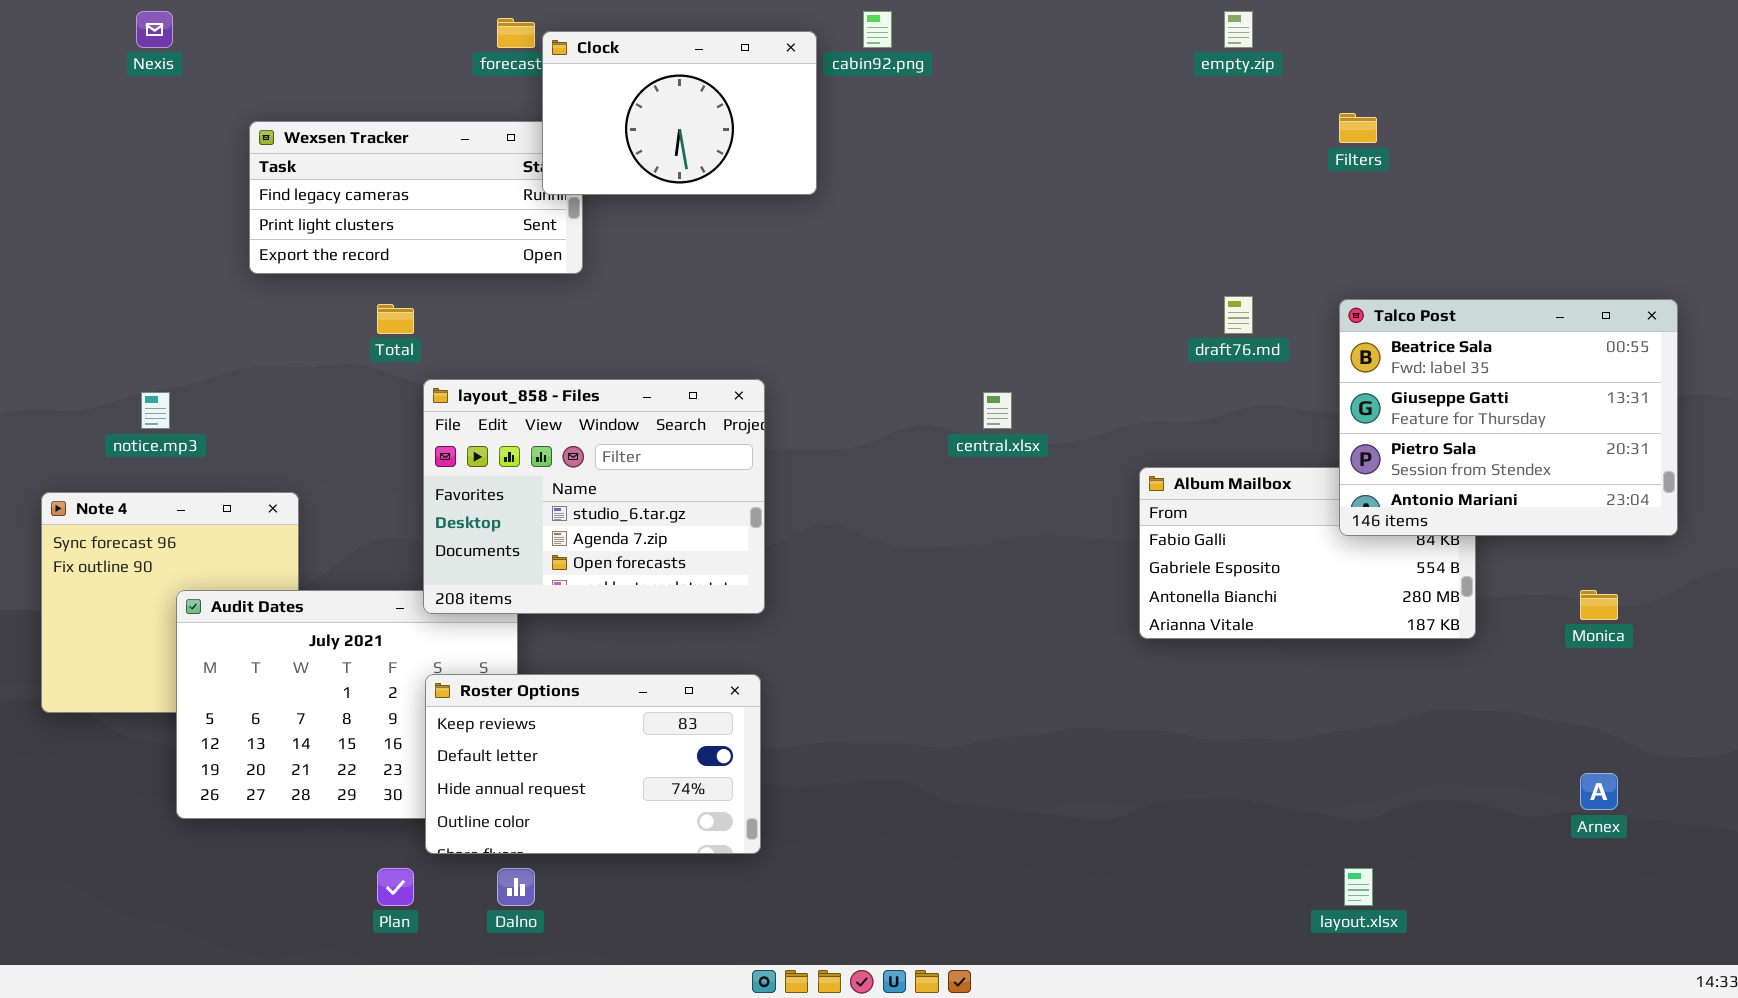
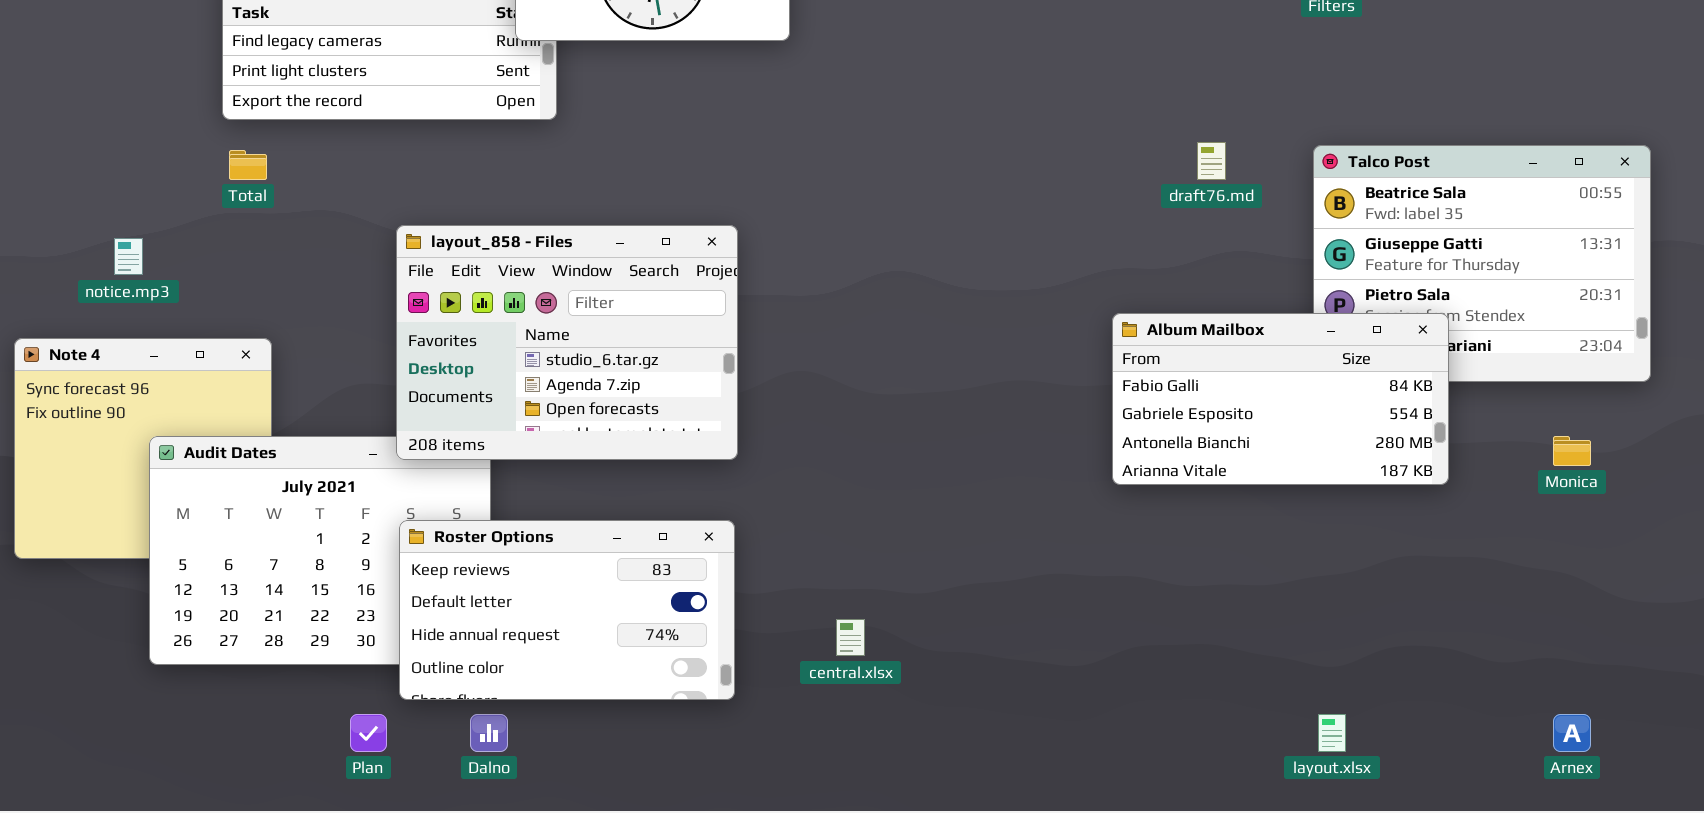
Total: [377,304,414,334] -> [229,150,267,180], moved
central.xlsx: [983,392,1012,429] -> [836,619,865,656], moved
Album Mailbox: [1139,467,1476,639] -> [1112,313,1449,485], raised
Arnex: [1580,773,1618,810] -> [1553,714,1591,752], moved

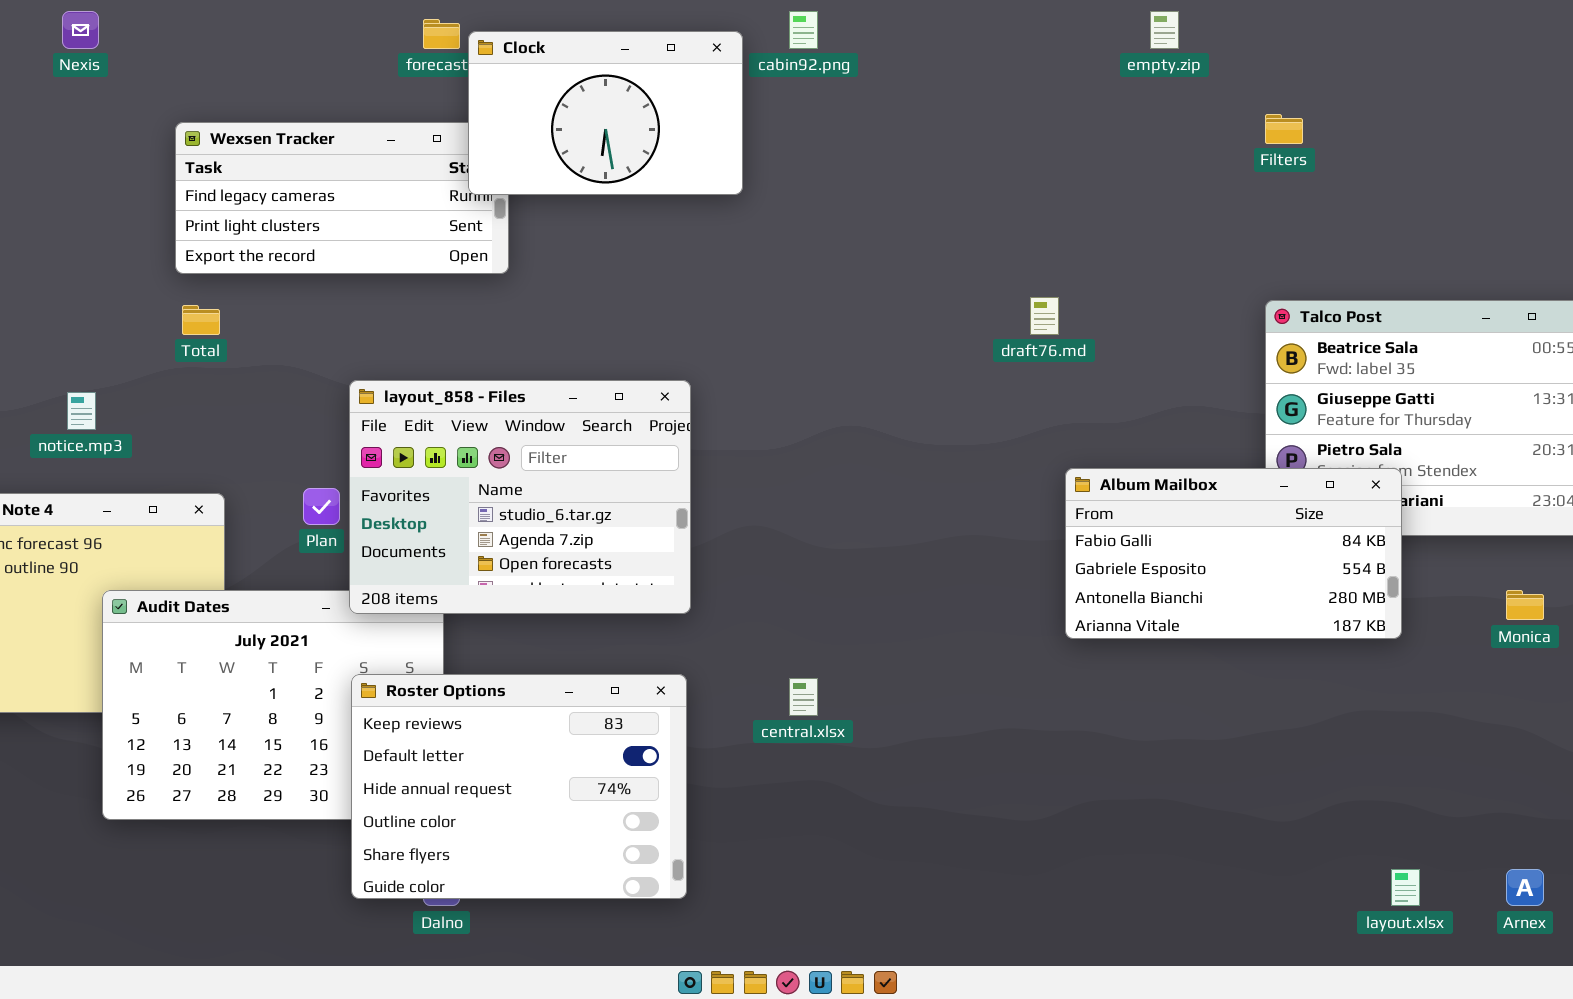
draft76.md: [1197,142,1226,180] -> [1030,297,1059,335], moved
Roster Options: [399,520,735,700] -> [351,674,687,899], resized
central.xlsx: [836,619,865,656] -> [789,678,818,716], moved
Plan: [350,714,387,752] -> [303,488,340,525], moved
layout.xlsx: [1318,714,1346,752] -> [1391,869,1420,906], moved

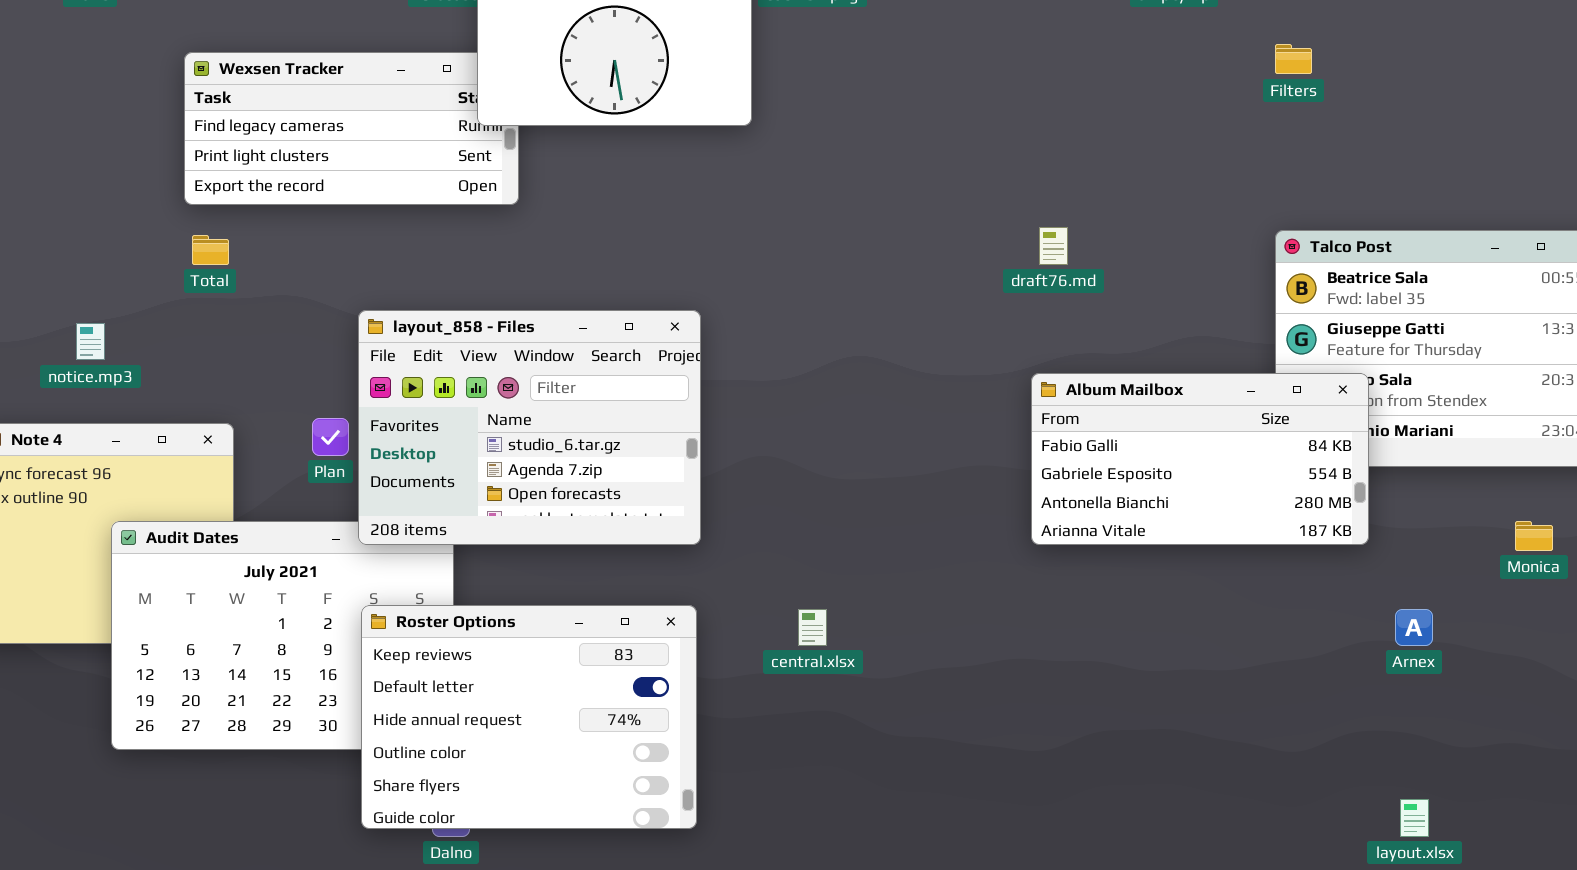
Album Mailbox: [1065,468,1402,639] -> [1031,373,1369,545], moved
Arnex: [1506,869,1544,906] -> [1395,609,1433,646], moved

